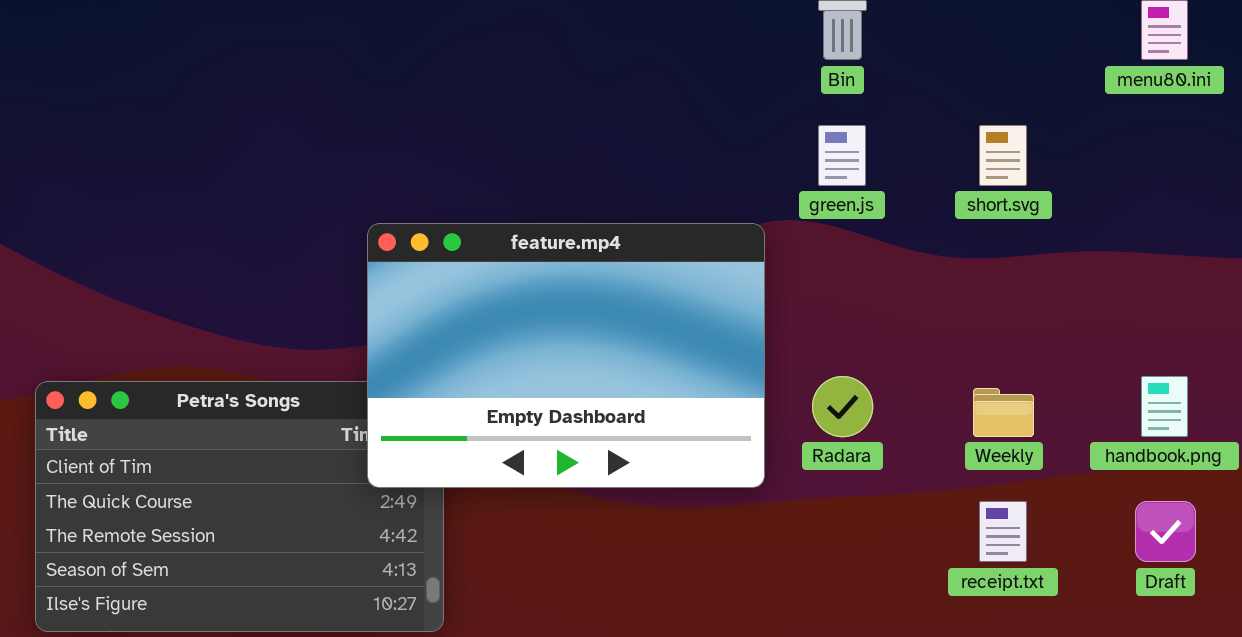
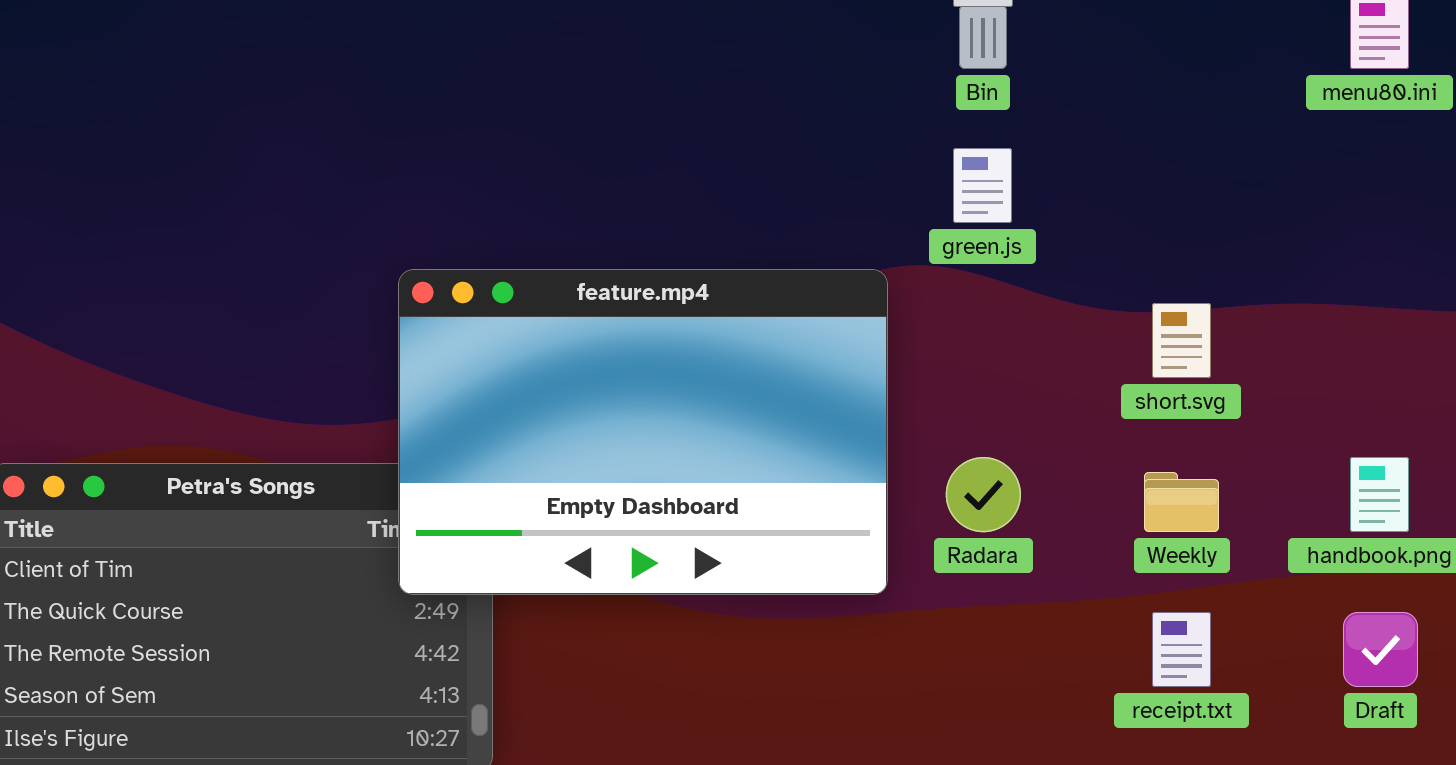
short.svg: [979,125,1027,186] -> [1152,303,1211,378], moved

